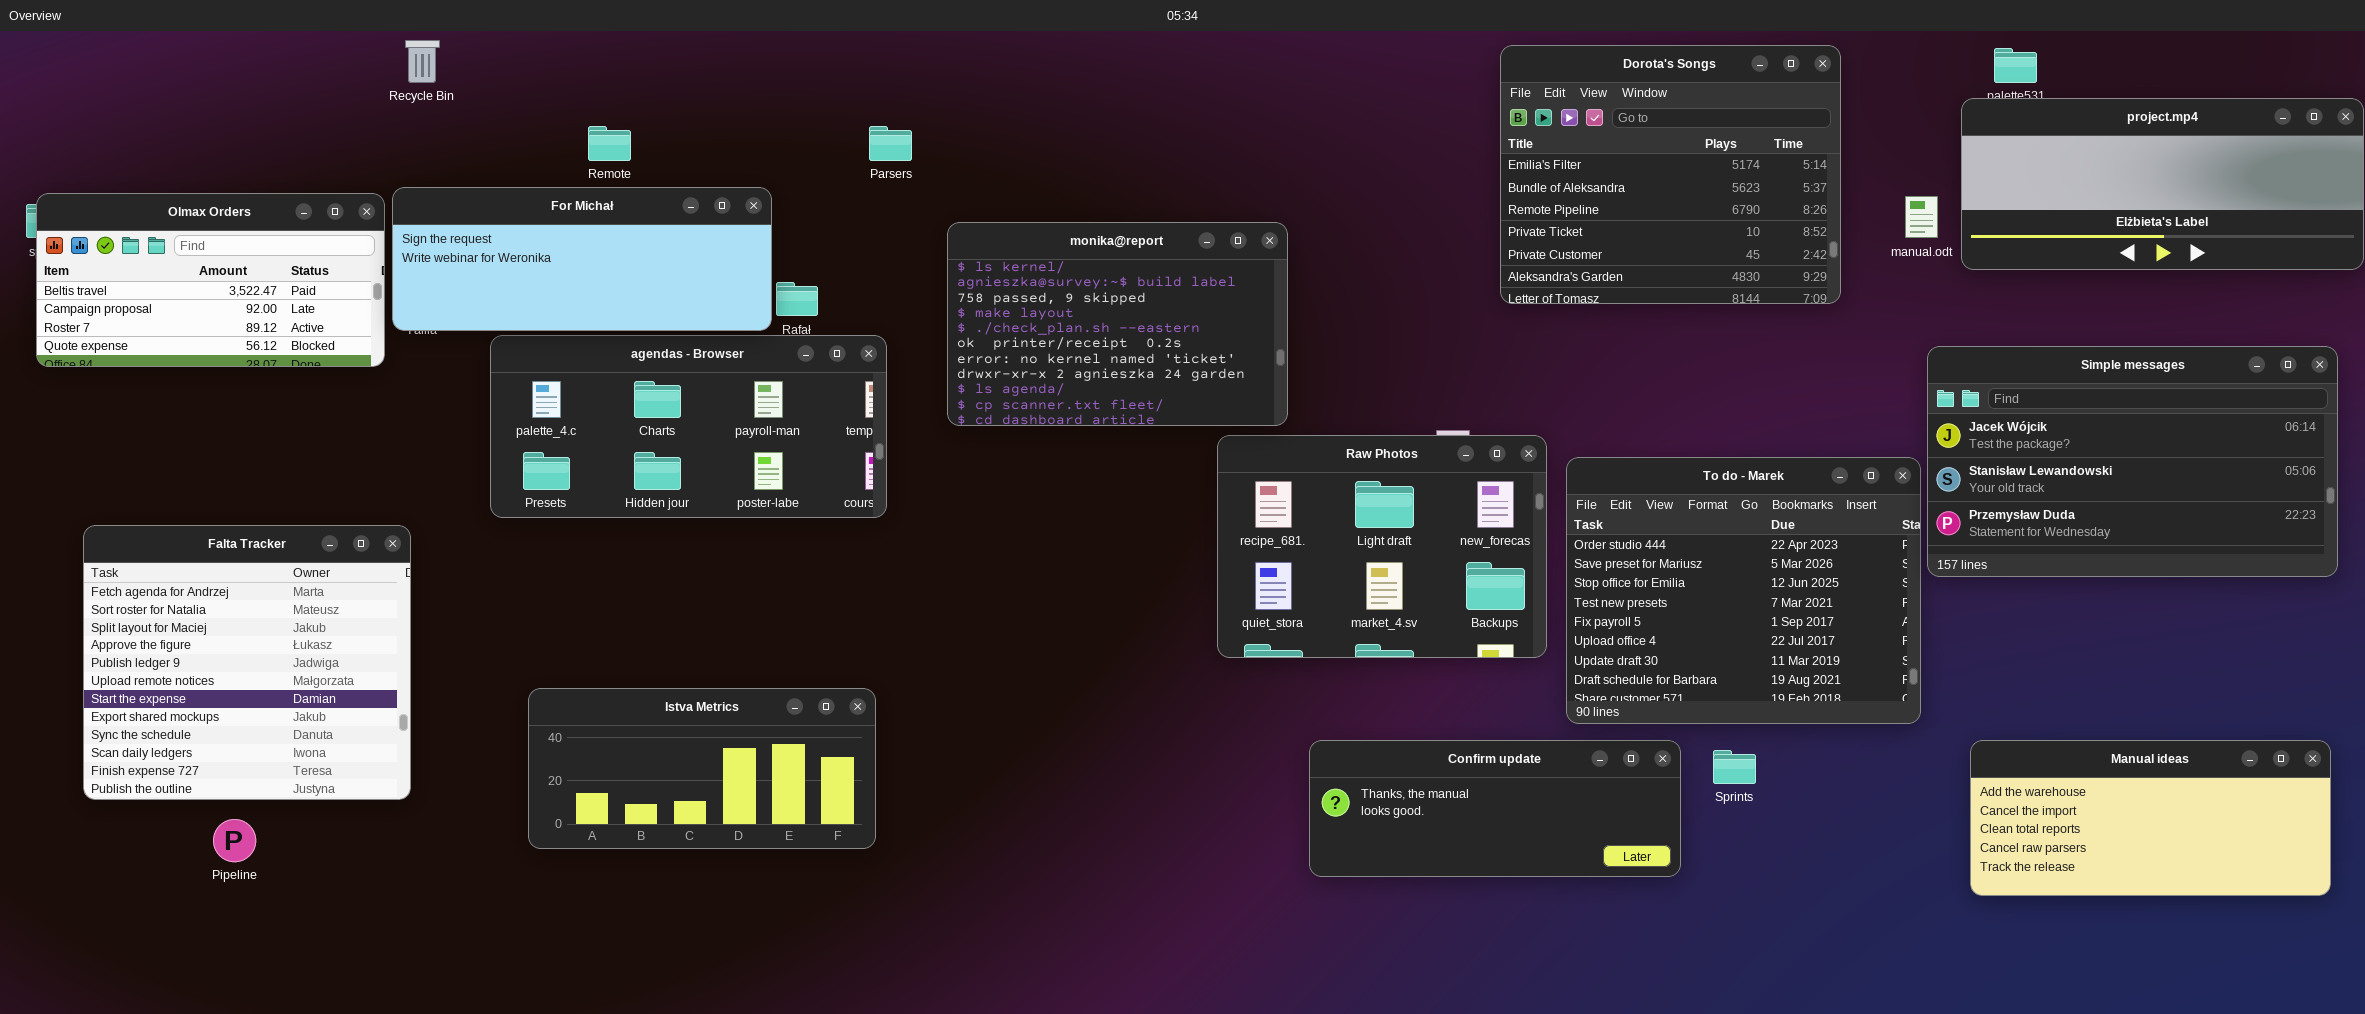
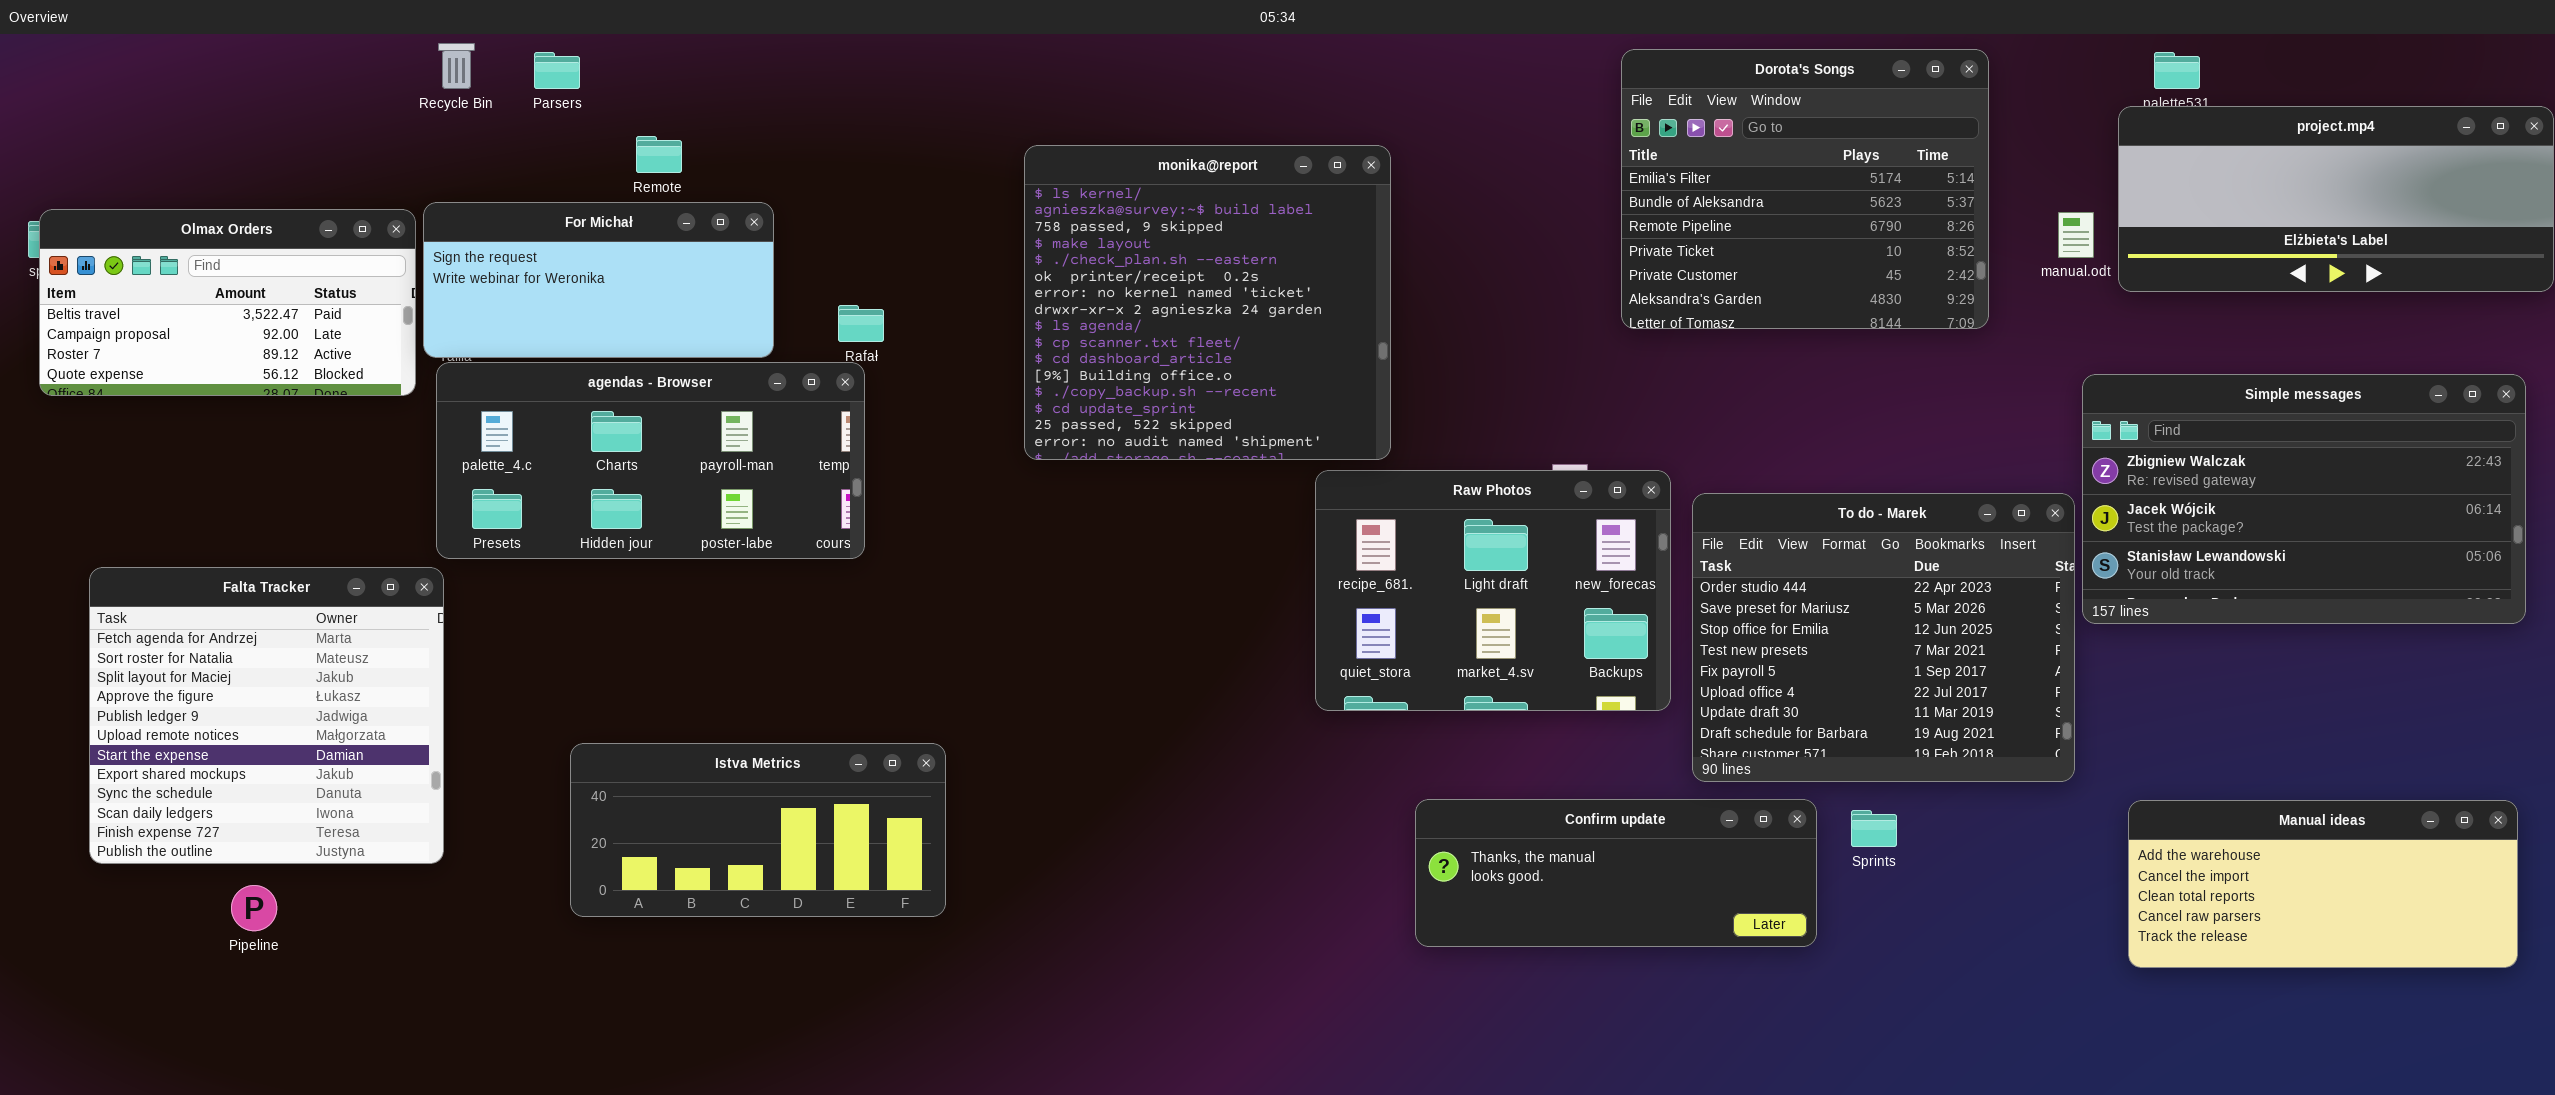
Parsers: [869,126,912,161] -> [534,52,580,89], moved
For Michał: [392,187,772,331] -> [423,202,774,358], resized
monika@report: [947,222,1288,426] -> [1024,145,1391,460], resized
agendas - Browser: [490,335,887,518] -> [436,362,865,559], moved
Simple messages: [1927,346,2338,577] -> [2082,374,2526,624], scrolled up 1 row

